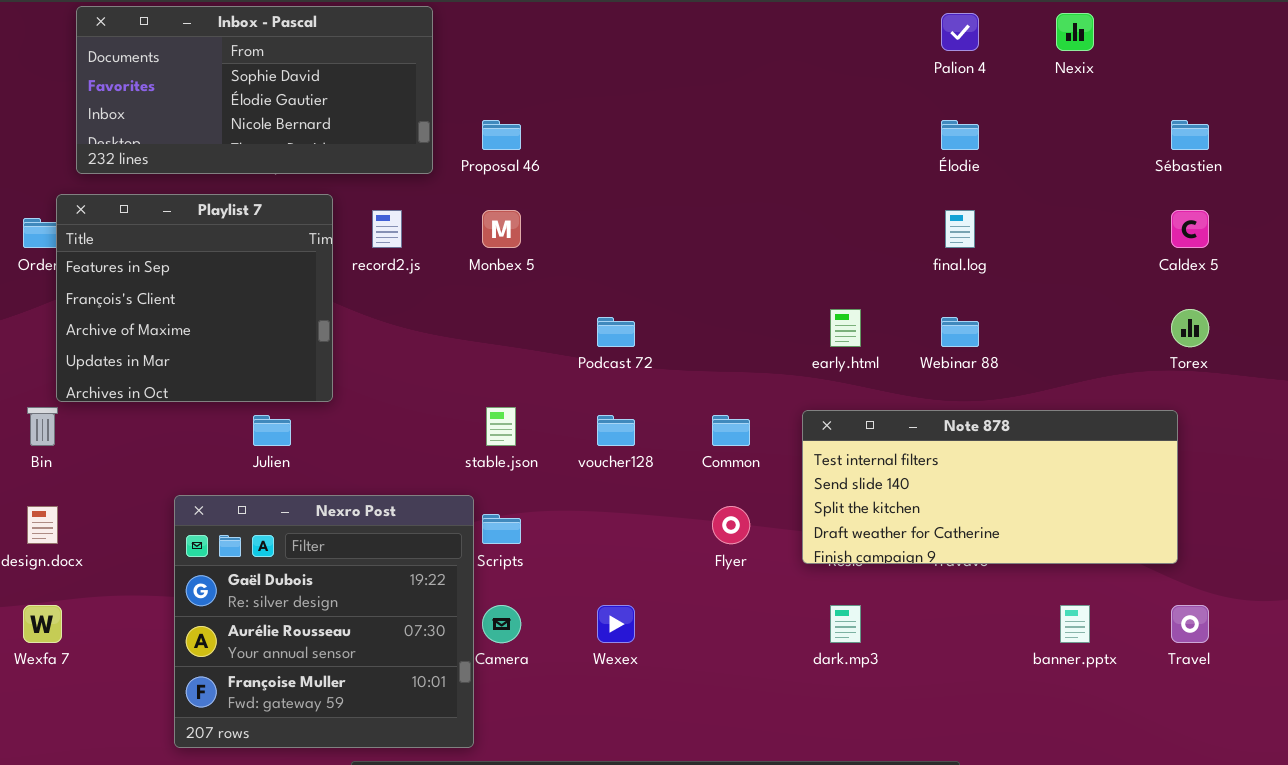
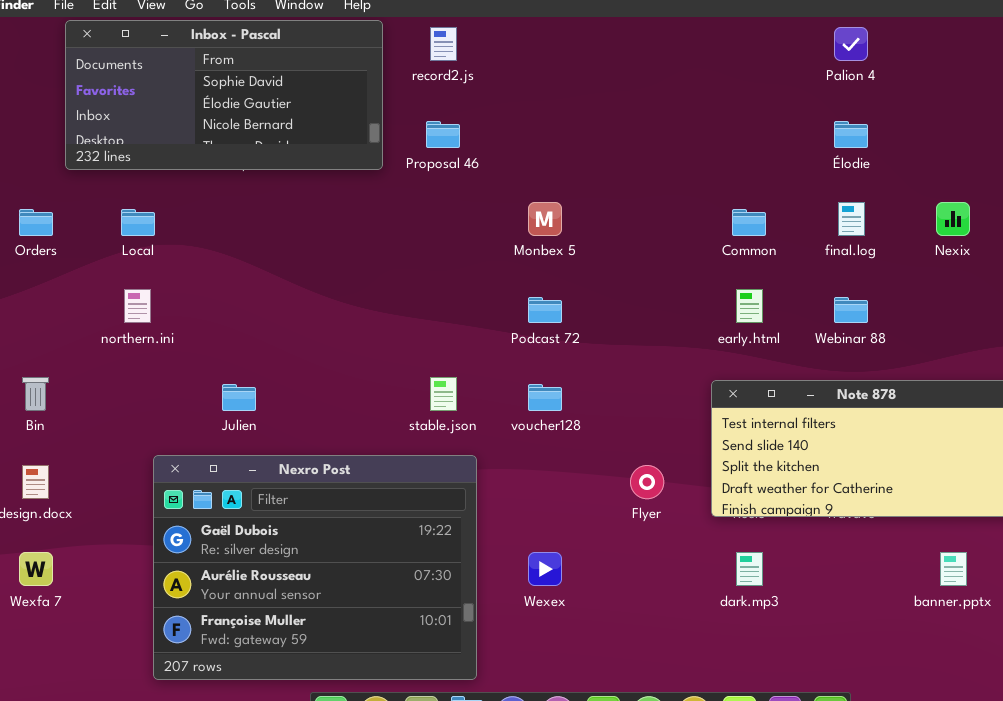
Nexix: [1056,13,1094,51] -> [936,202,970,236], moved
Playlist 7: [56,194,333,402] -> none, closed
record2.js: [372,210,402,248] -> [430,27,457,61], moved
Monbex 5: [482,210,521,248] -> [528,202,562,236], moved
Common: [712,415,750,446] -> [732,209,766,236], moved
Nexro Post: [174,495,474,748] -> [153,455,477,680], resized

